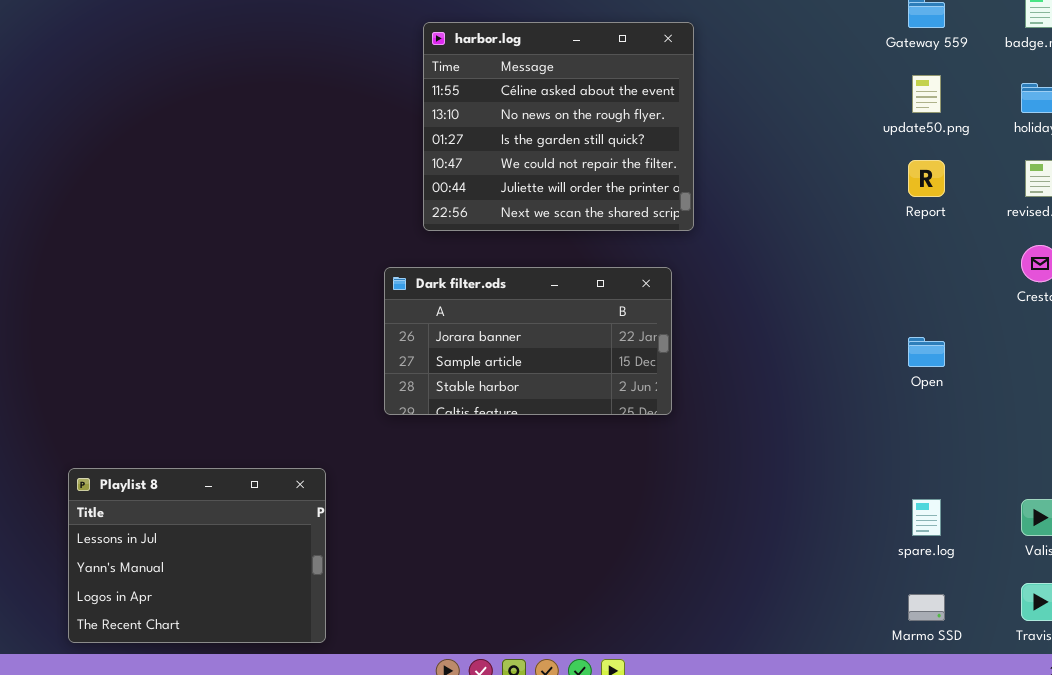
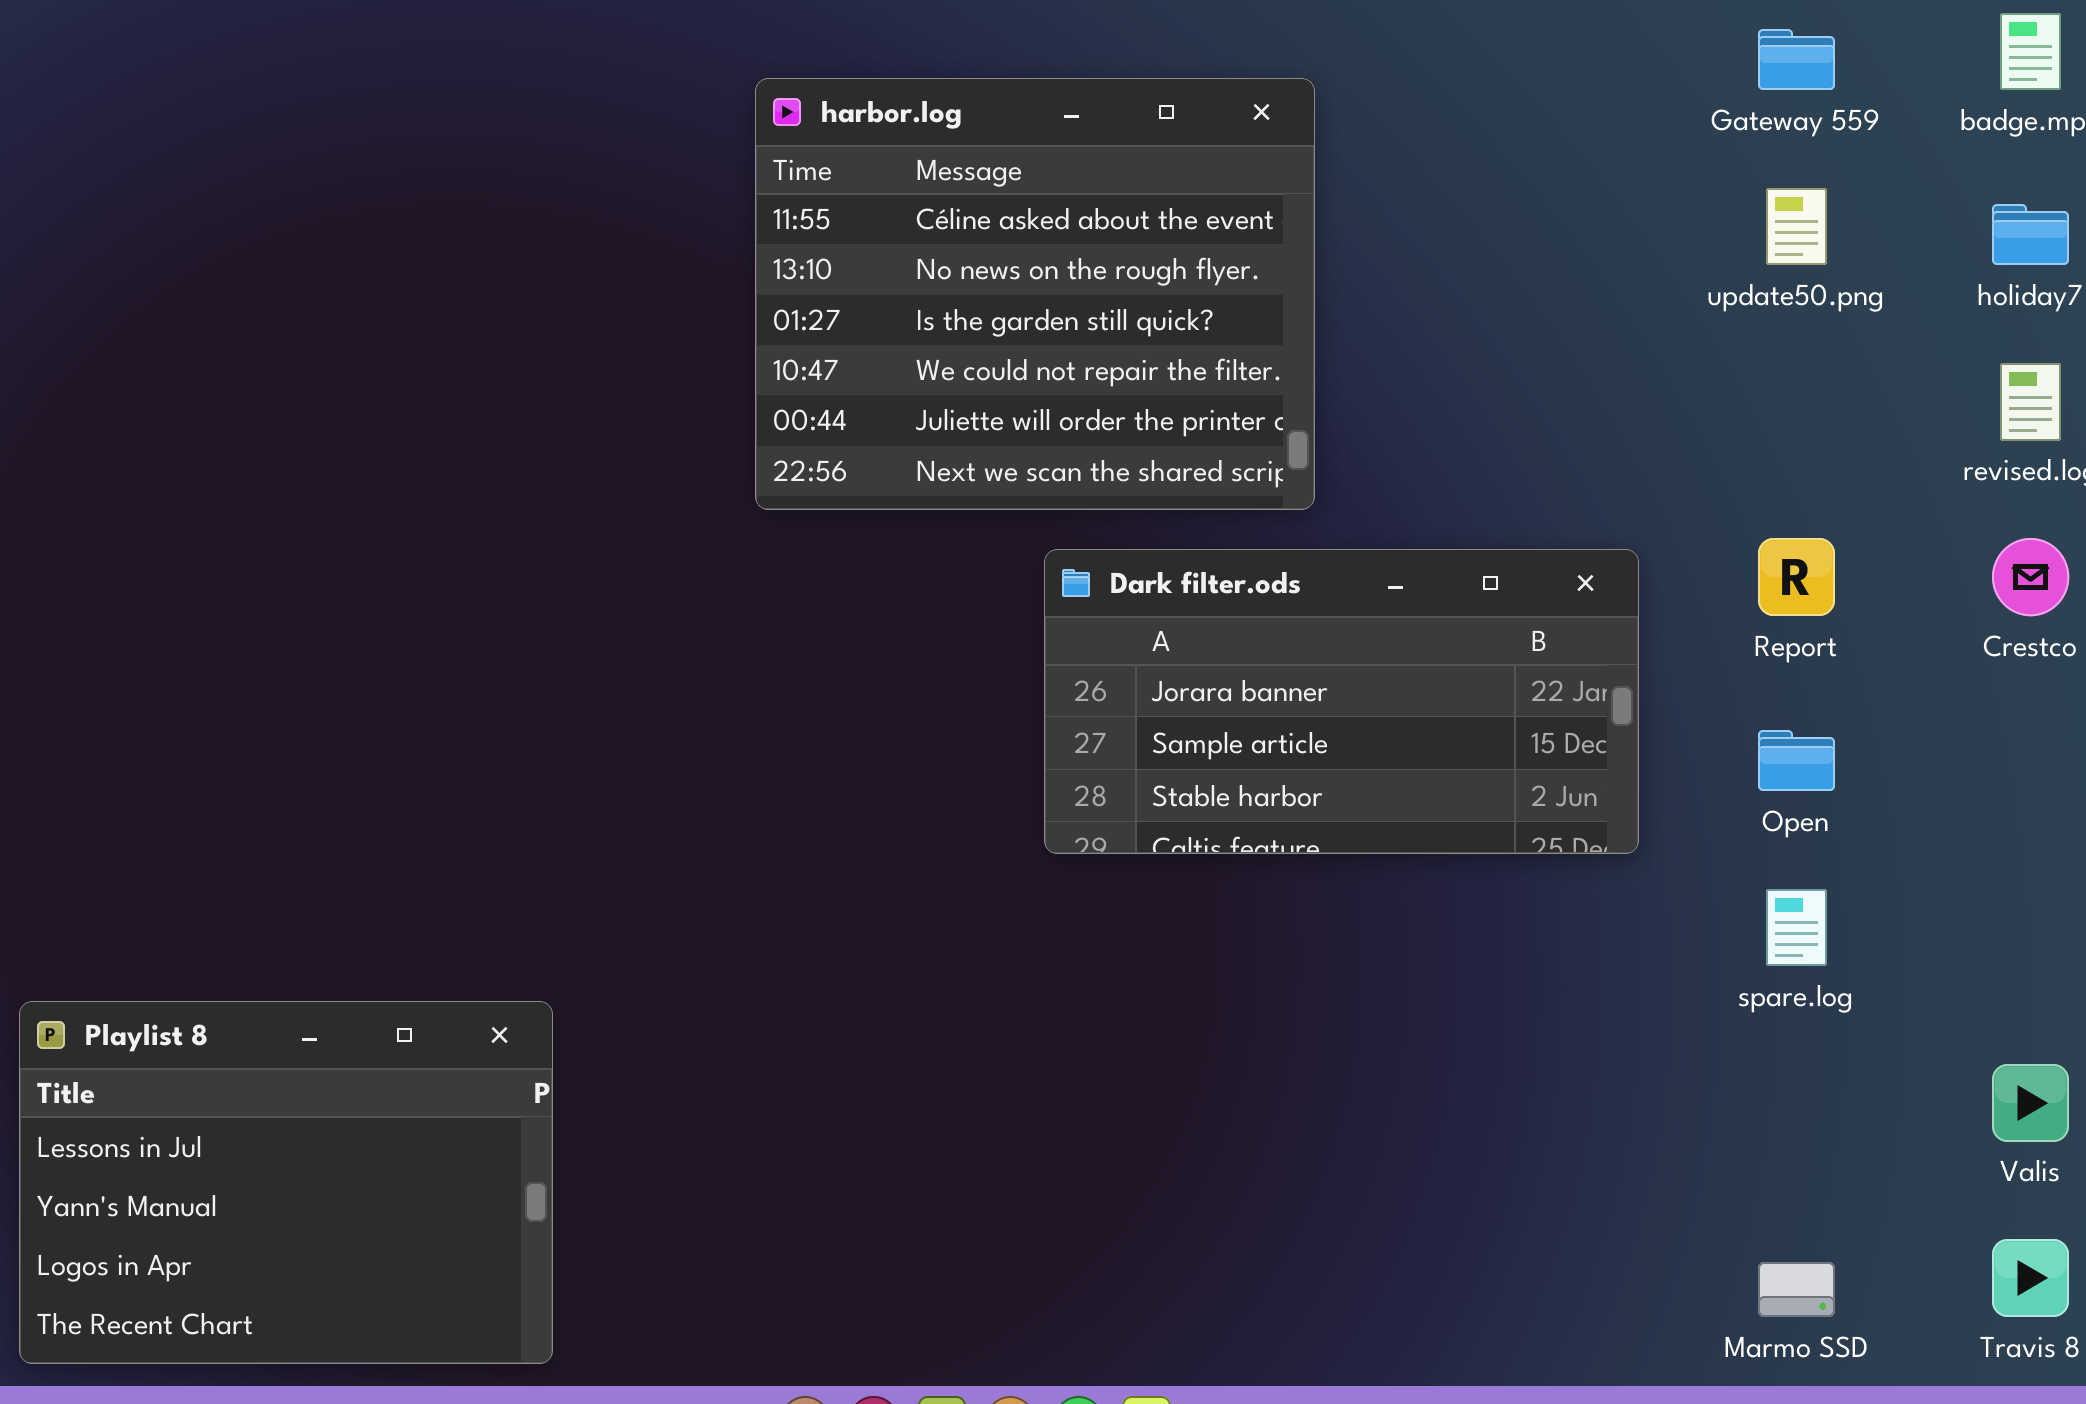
Report: [908,160,945,197] -> [1758,538,1835,616], moved
Dark filter.ods: [384,267,672,415] -> [1044,549,1639,854], moved
spare.log: [912,499,941,536] -> [1766,889,1827,966], moved

